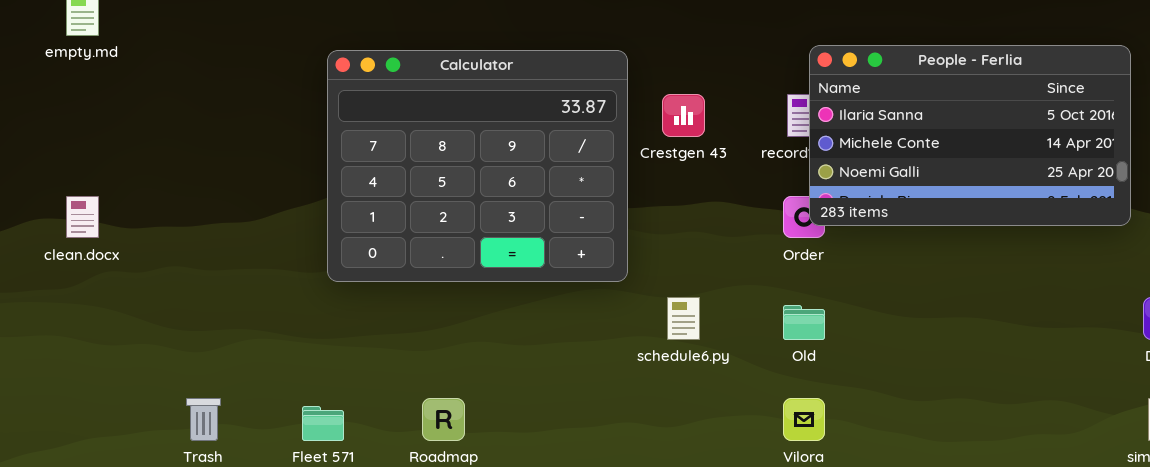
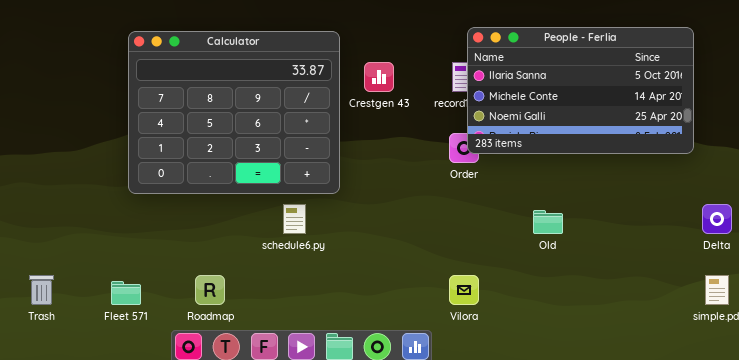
schedule6.py: [667,297,700,340] -> [283,204,306,234], moved
Old: [783,305,825,340] -> [533,210,563,234], moved

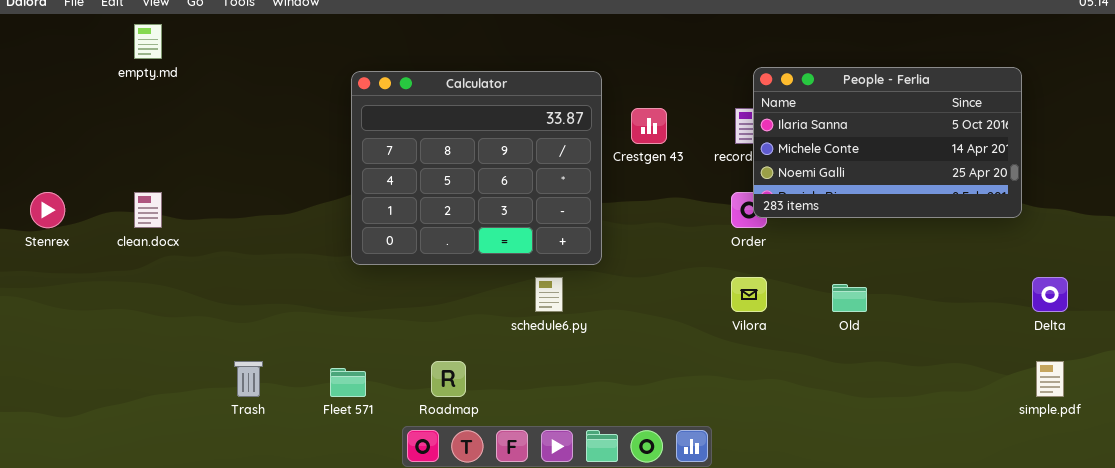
Vilora: [449,275,479,305] -> [731,277,767,312], moved

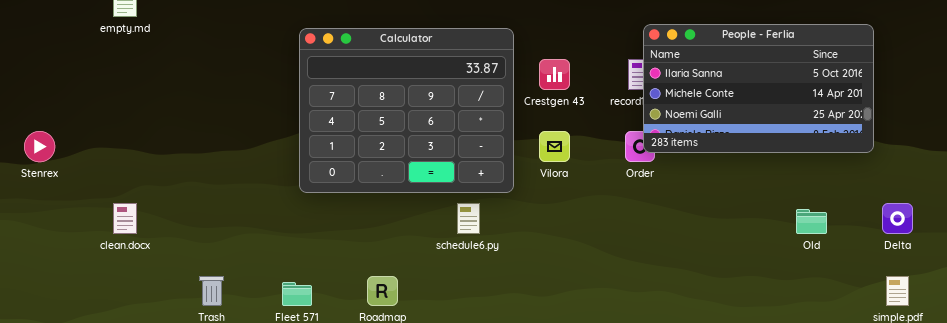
clean.docx: [134,192,162,228] -> [113,203,137,234], moved
Vilora: [731,277,767,312] -> [539,131,570,162], moved
Old: [832,284,867,312] -> [796,209,827,234], moved

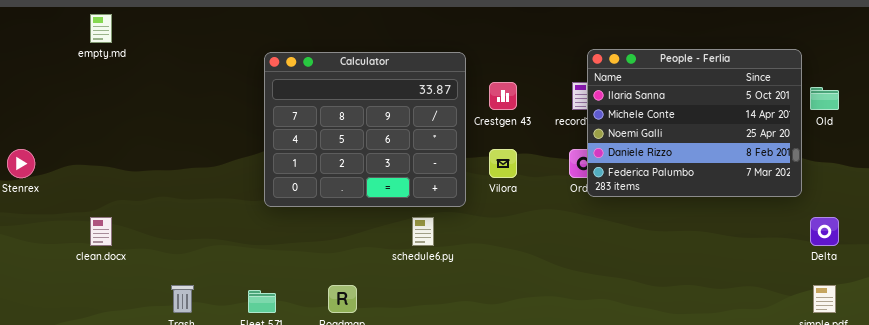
People - Ferlia: [643,24,874,153] -> [587,49,802,197], resized
Old: [796,209,827,234] -> [810,87,839,110], moved

